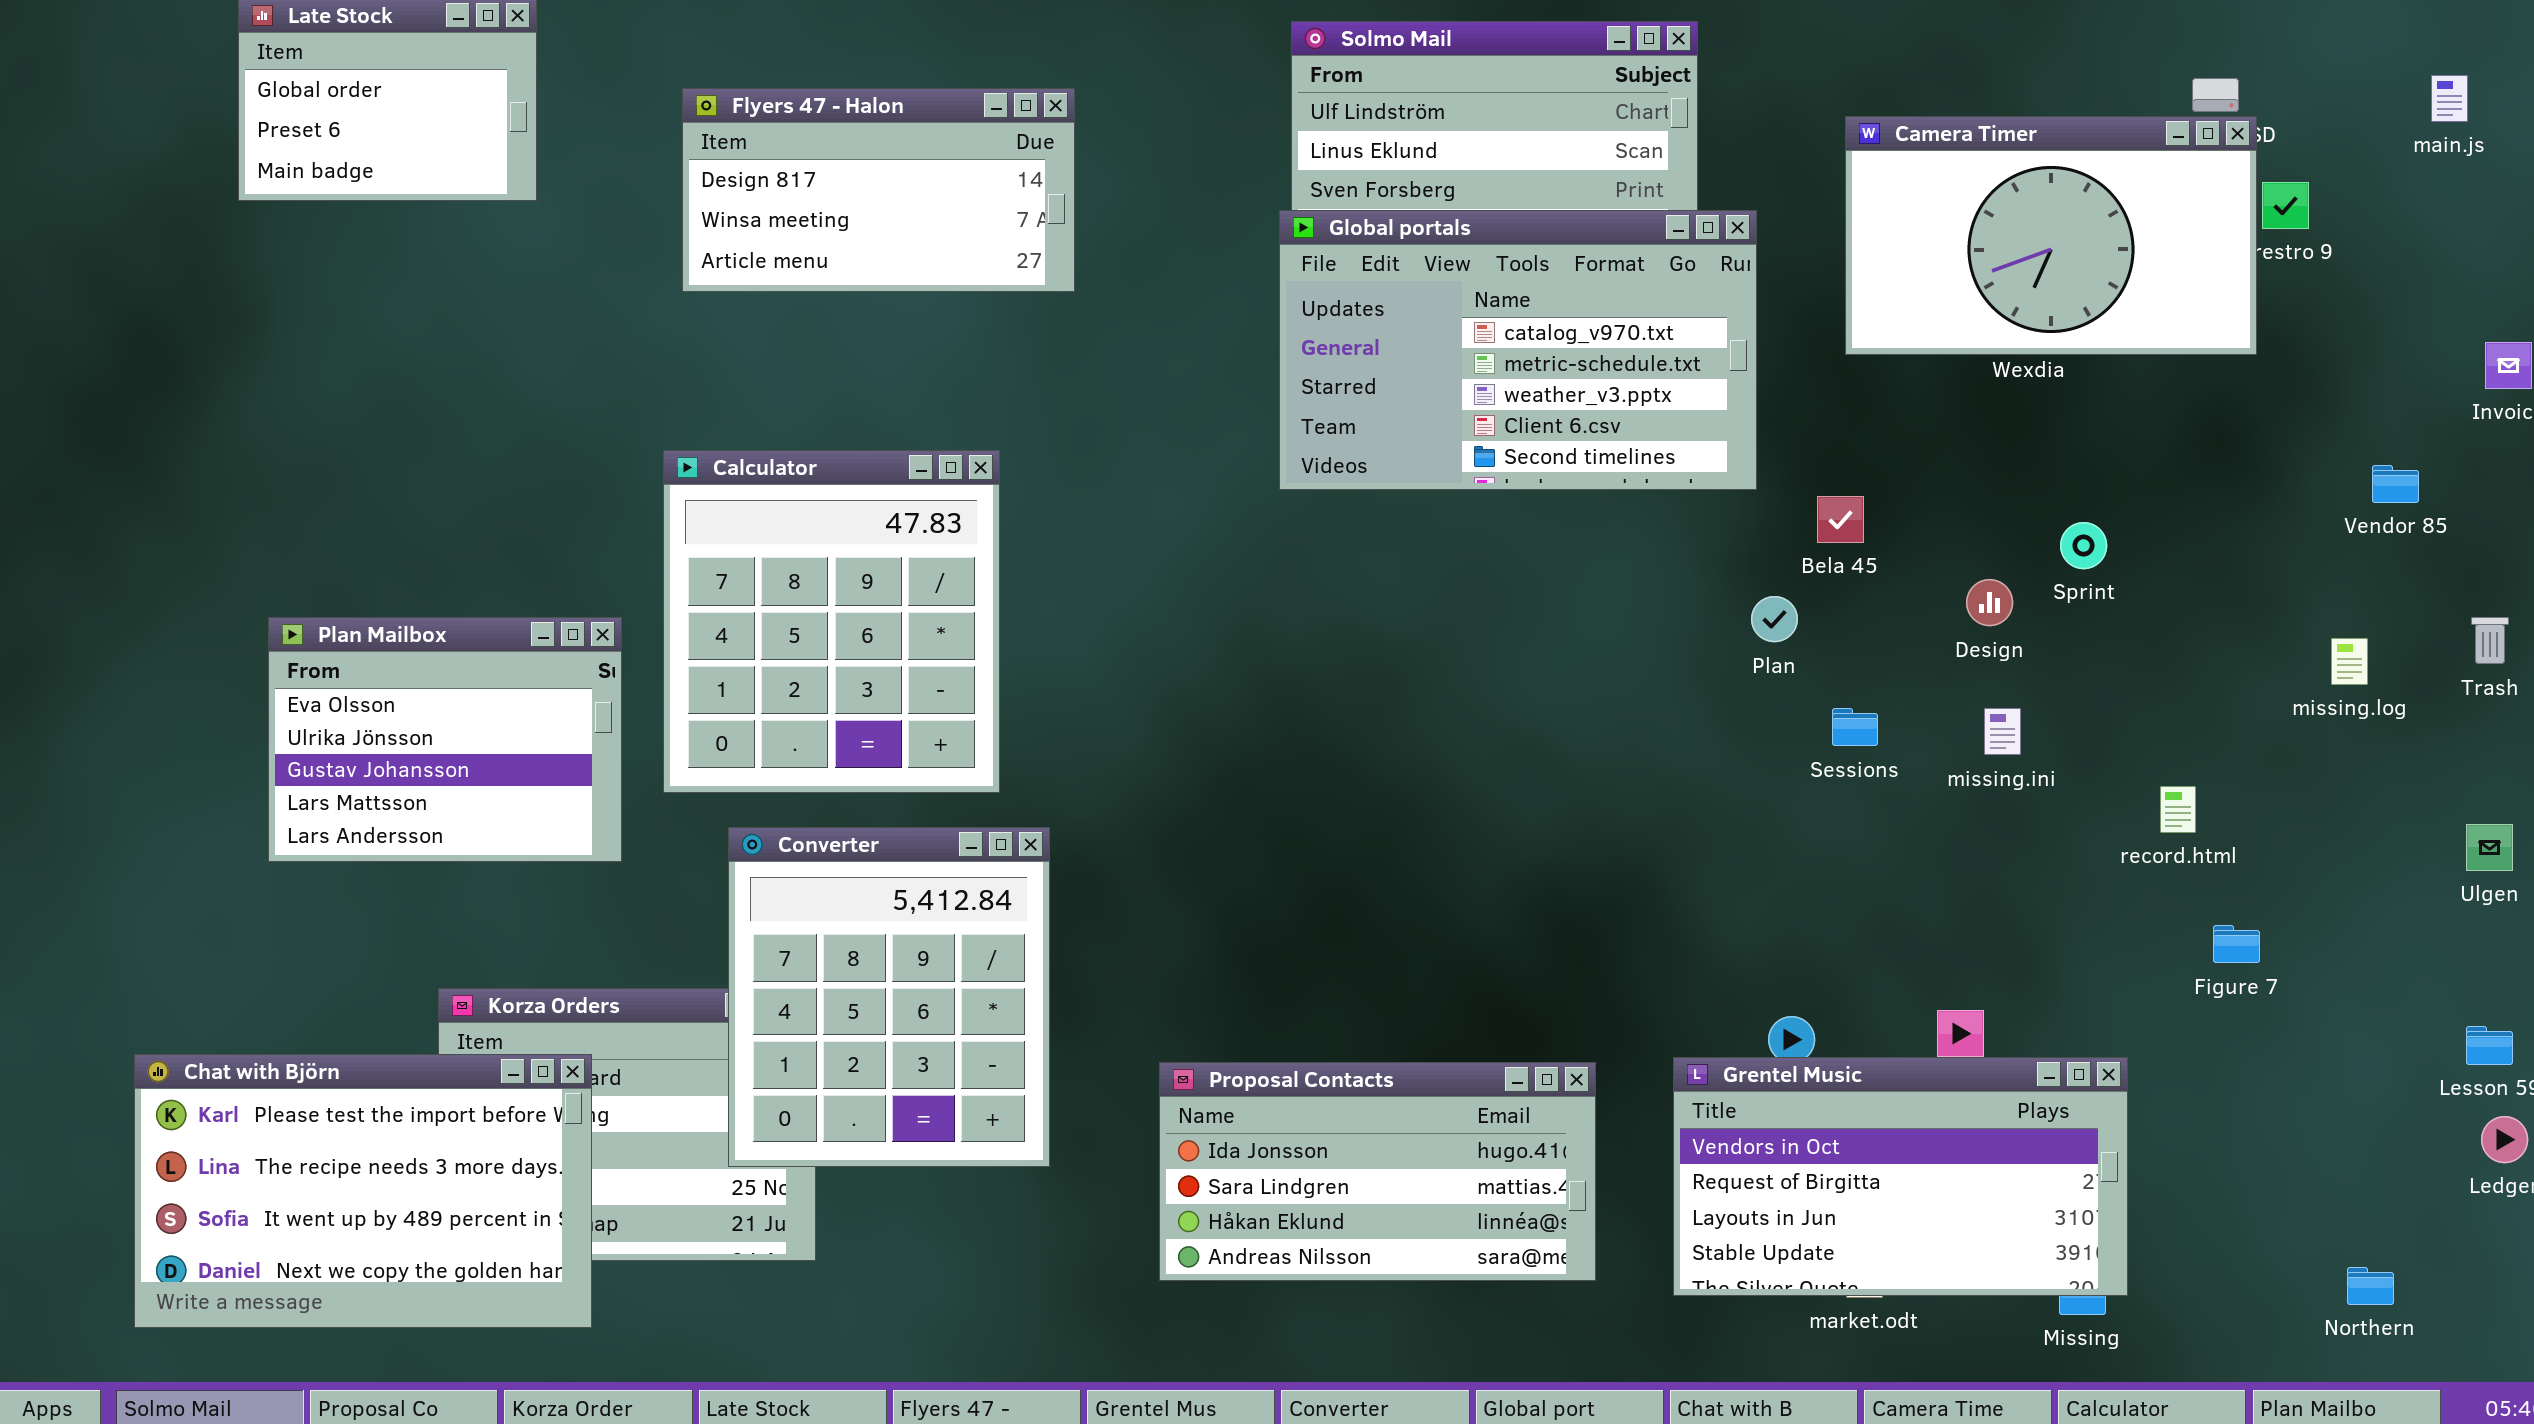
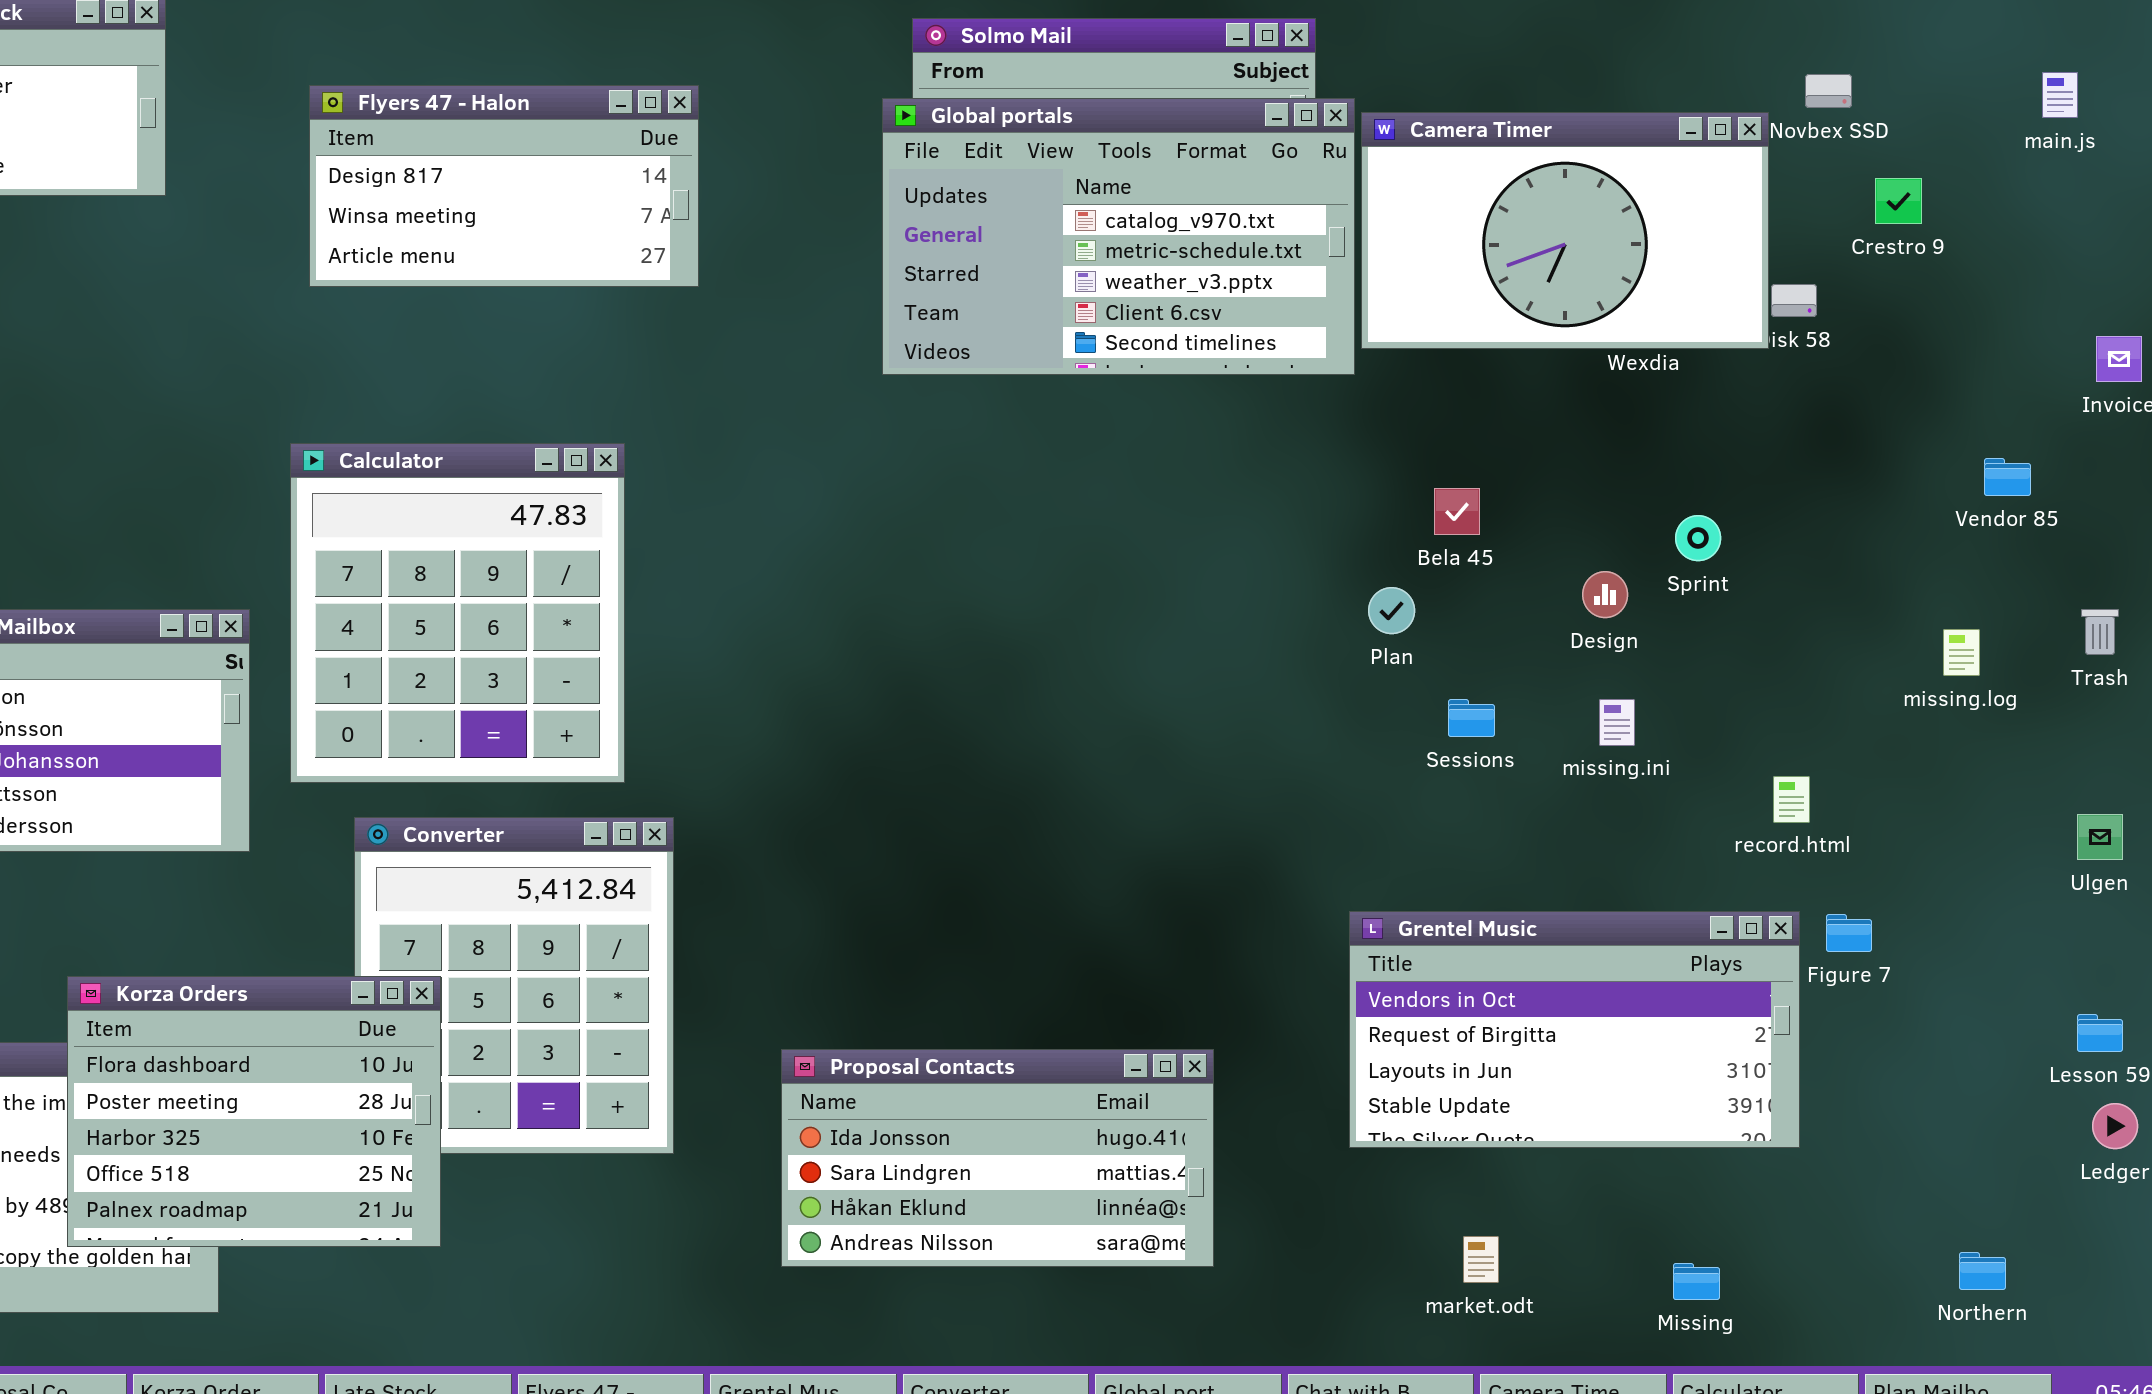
Camera Timer: [1845,116,2257,355] -> [1361,112,1769,349], moved
Global portals: [1279,210,1757,490] -> [882,98,1355,375], moved
Korza Orders: [438,988,816,1261] -> [67,976,441,1247], raised
Grentel Music: [1673,1057,2128,1296] -> [1349,911,1800,1148], moved

